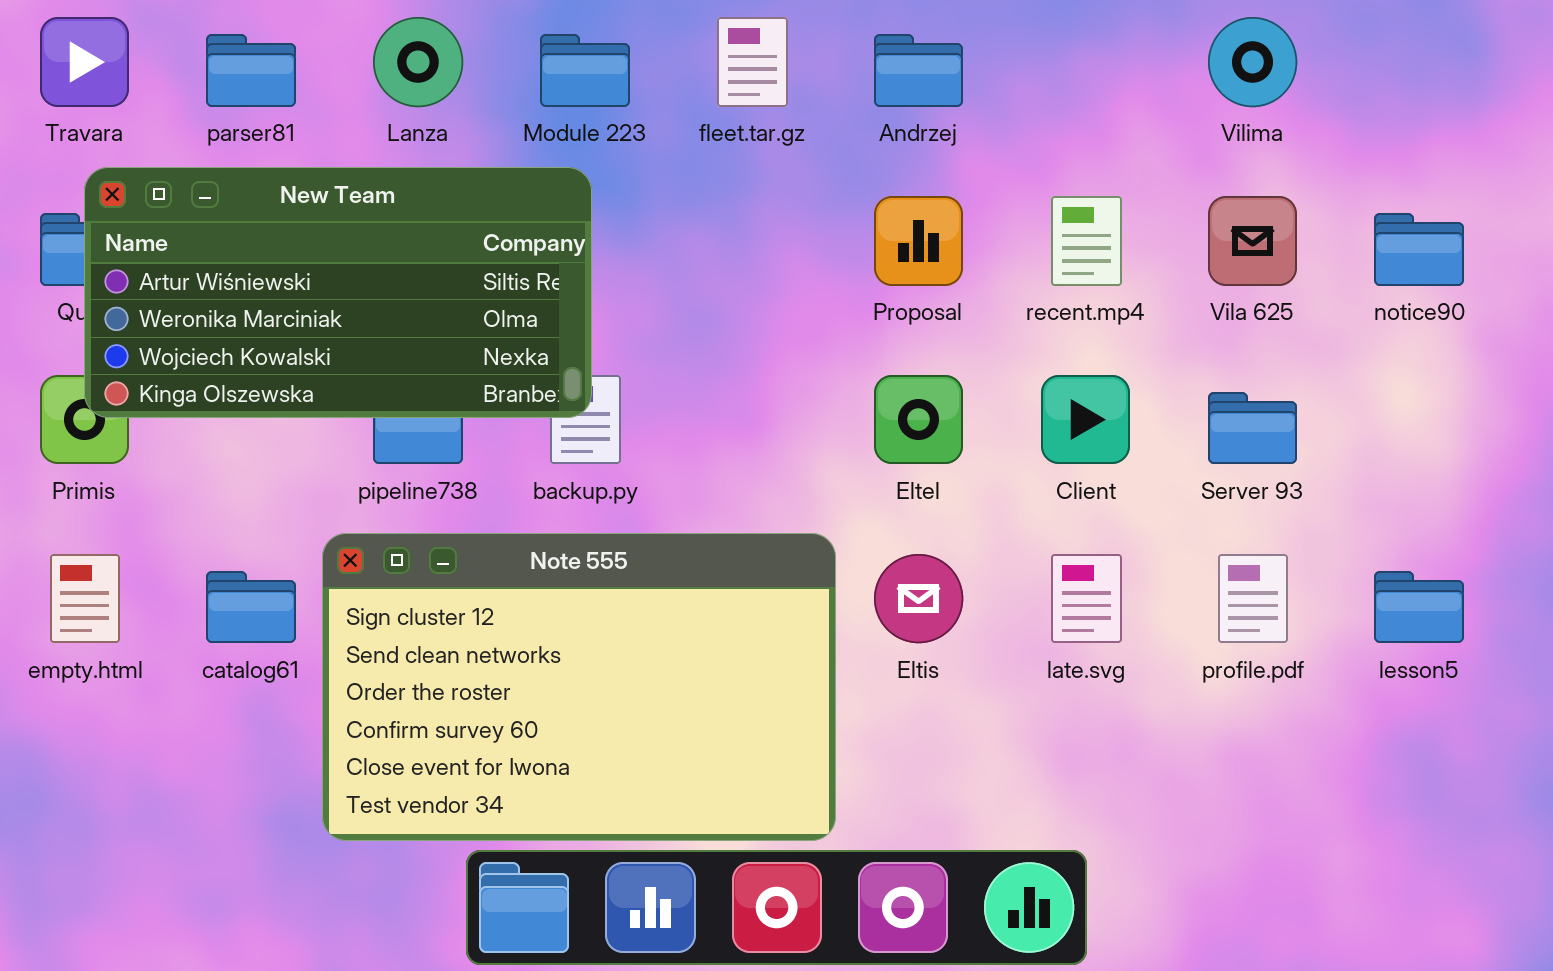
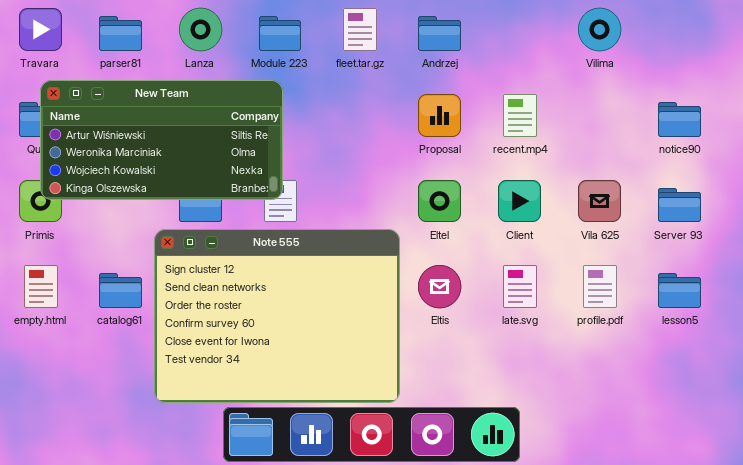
Vila 625: [1208,196,1297,286] -> [578,180,621,222], moved
Server 93: [1208,392,1297,464] -> [658,188,701,222], moved
Note 555: [322,533,836,841] -> [154,229,400,403], resized

